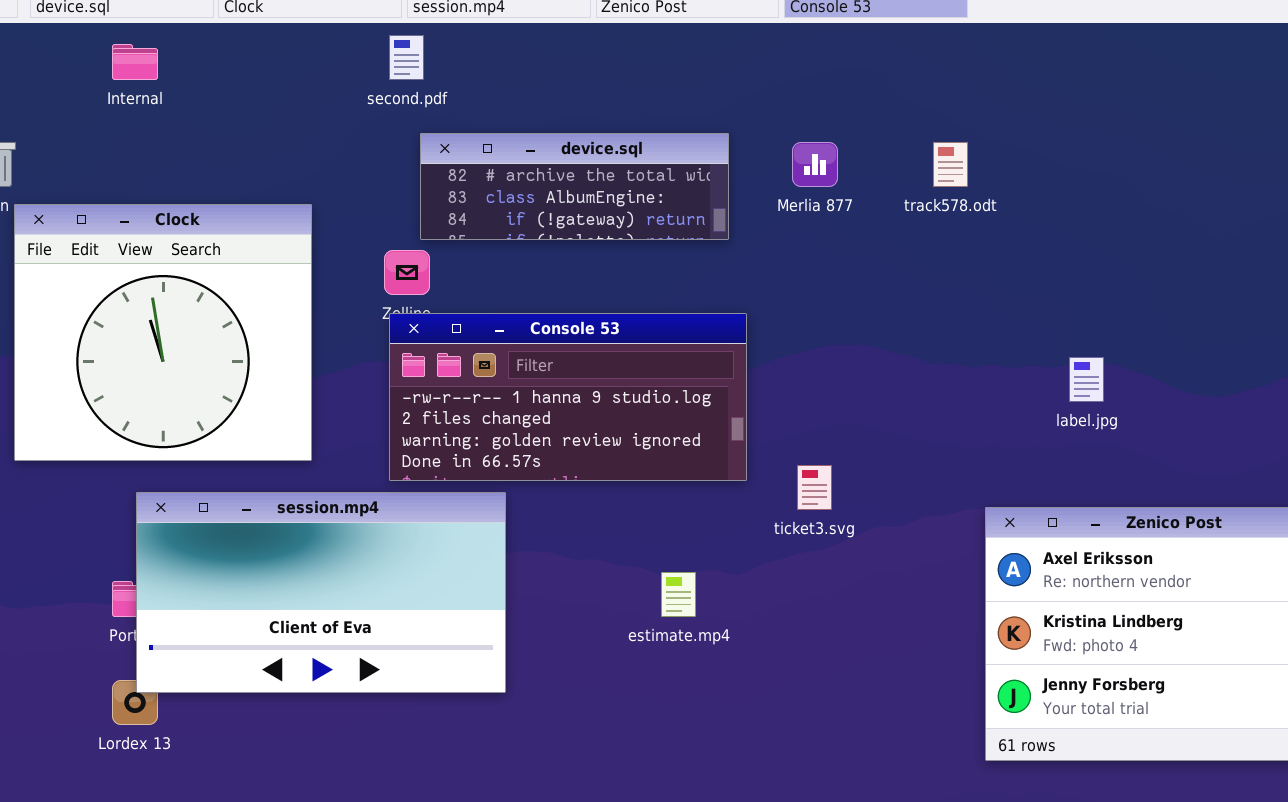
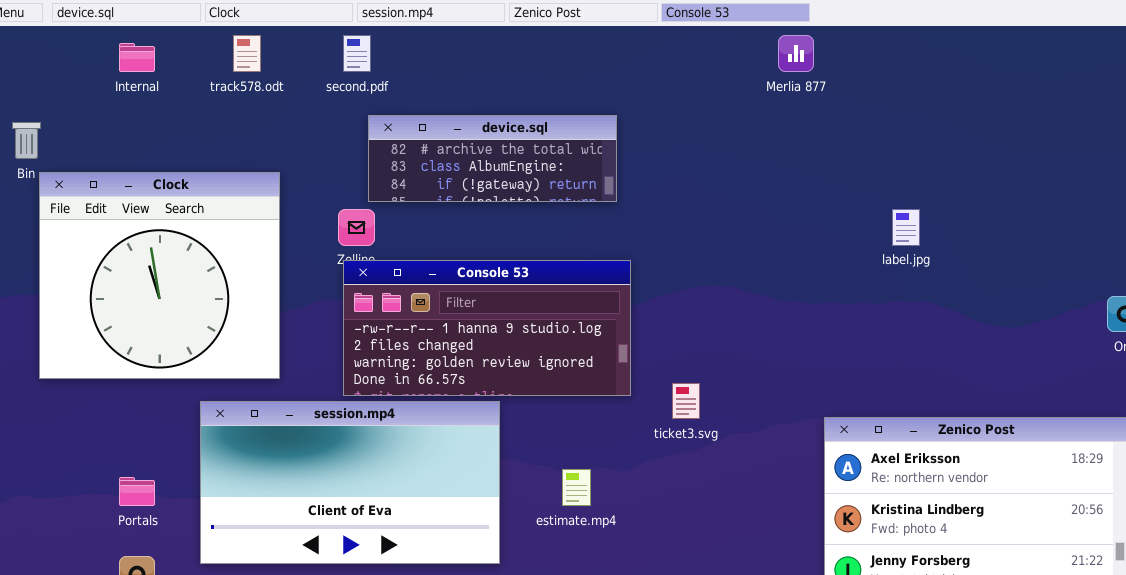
Merlia 877: [792,142,838,187] -> [778,35,814,72], moved
track578.odt: [933,142,968,187] -> [233,35,261,72], moved
label.jpg: [1069,357,1104,402] -> [892,209,920,246], moved
session.mp4: [136,492,506,693] -> [200,401,500,564], moved

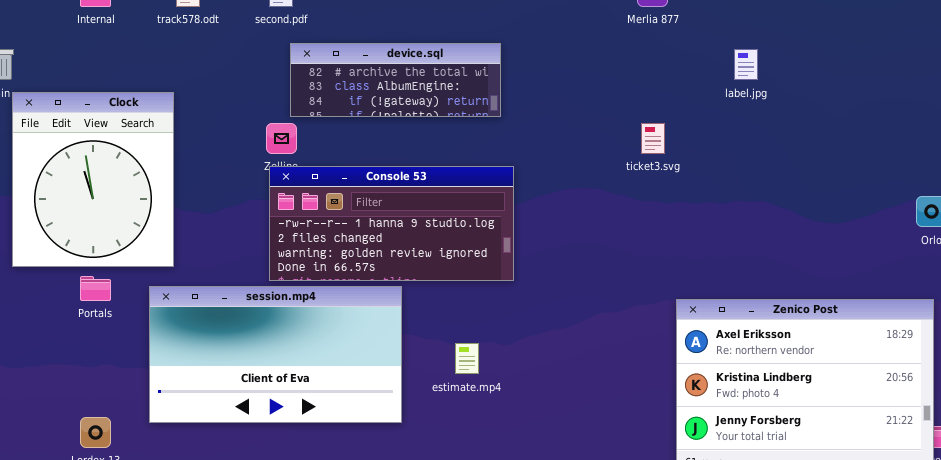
Clock: [39,172,280,379] -> [12,92,174,267], resized
label.jpg: [892,209,920,246] -> [734,49,758,80], moved
ticket3.svg: [672,383,700,419] -> [641,123,665,154], moved
Portals: [119,477,155,506] -> [80,276,111,301], moved

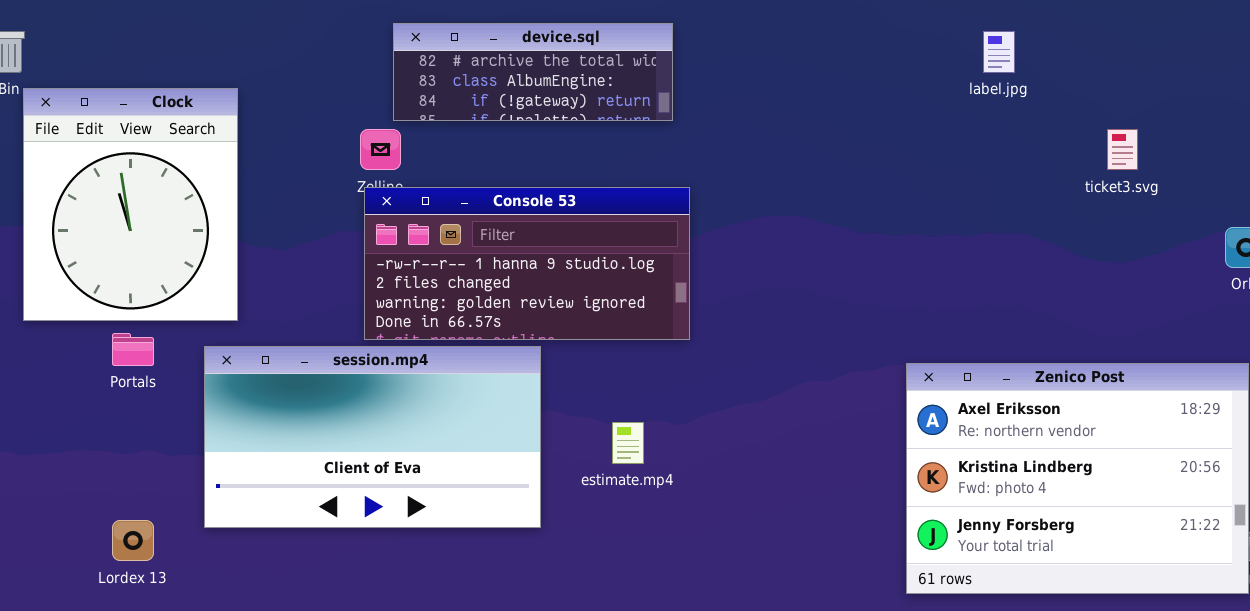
ticket3.svg: [641,123,665,154] -> [1107,129,1138,170], moved

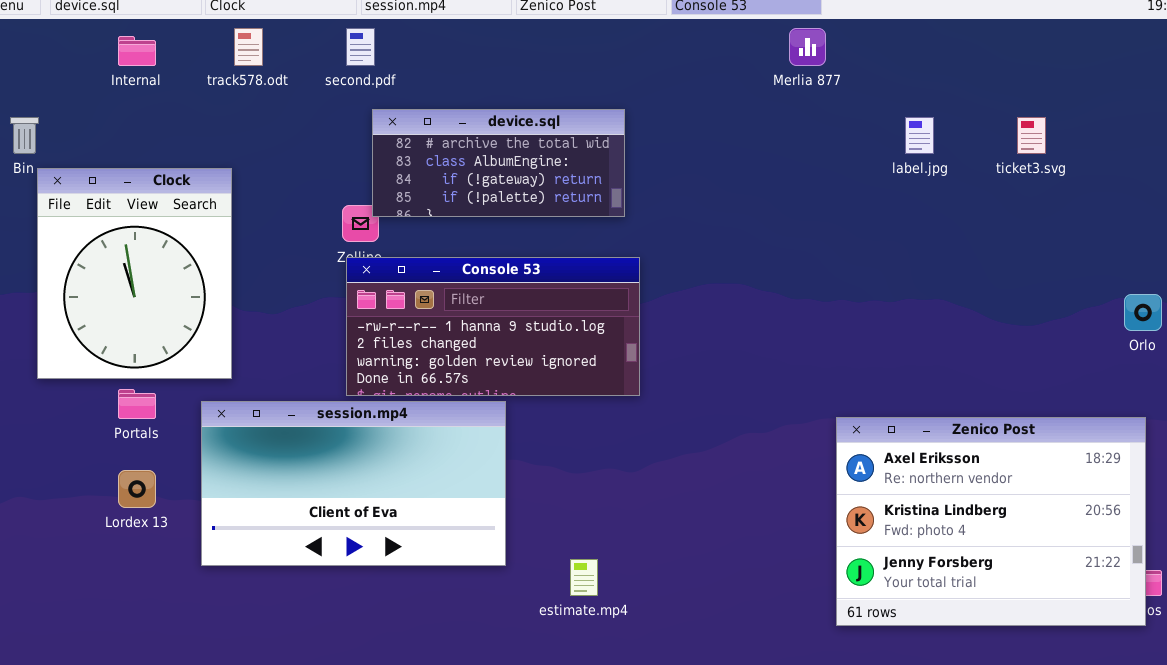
device.sql: [393,23,673,121] -> [372,109,625,217], resized
ticket3.svg: [1107,129,1138,170] -> [1017,117,1046,154], moved
estimate.mp4: [612,422,644,464] -> [570,559,598,596], moved
Lordex 13: [112,520,154,561] -> [118,470,156,508], moved

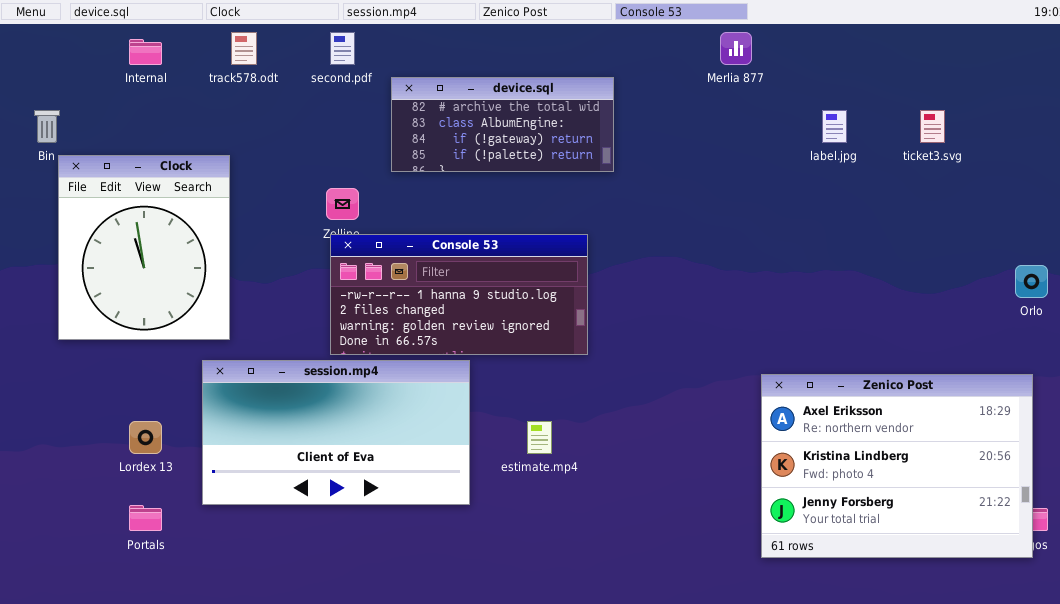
device.sql: [372,109,625,217] -> [391,77,614,172], moved
Portals: [118,389,156,419] -> [129,505,162,531], moved
estimate.mp4: [570,559,598,596] -> [527,421,552,454], moved

